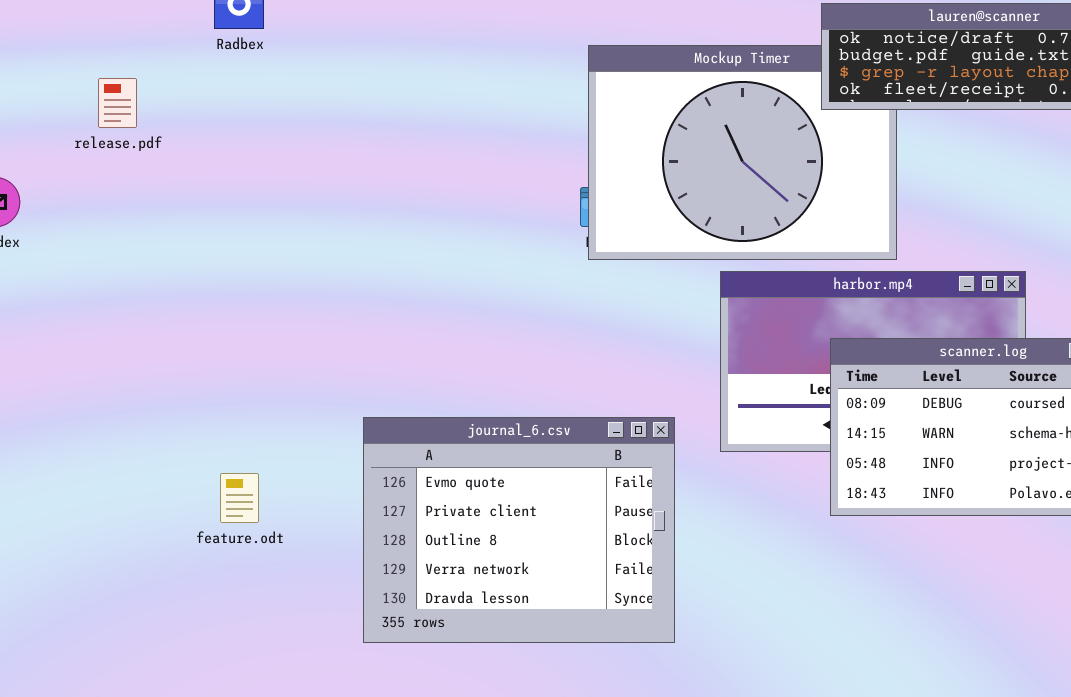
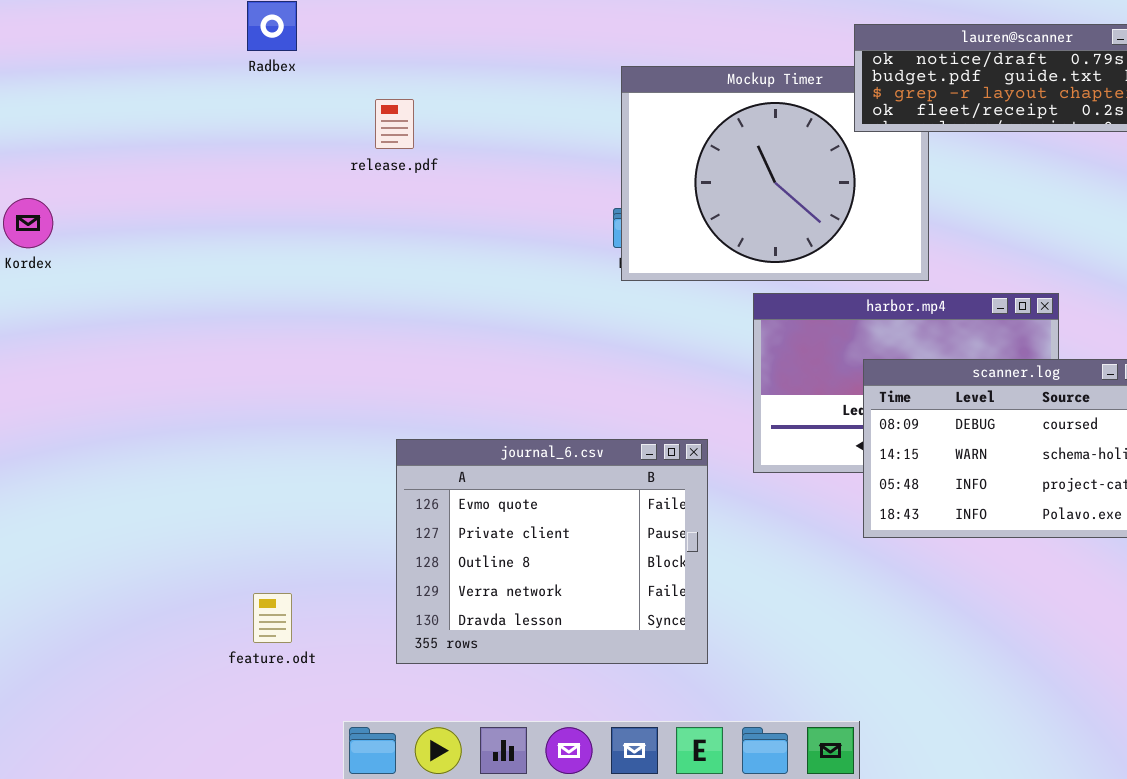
release.pdf: [98,78,137,128] -> [375,99,414,149], moved
feature.odt: [220,473,259,523] -> [253,593,292,643], moved

